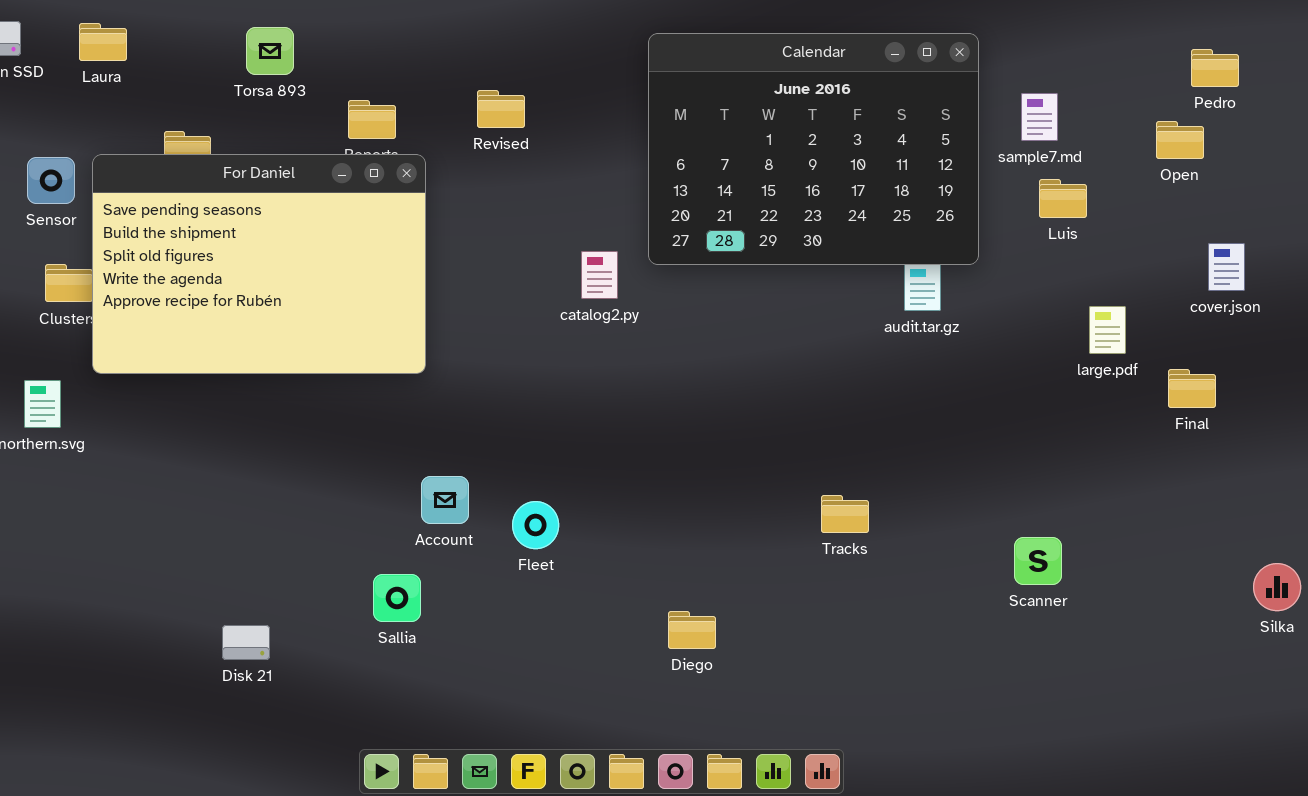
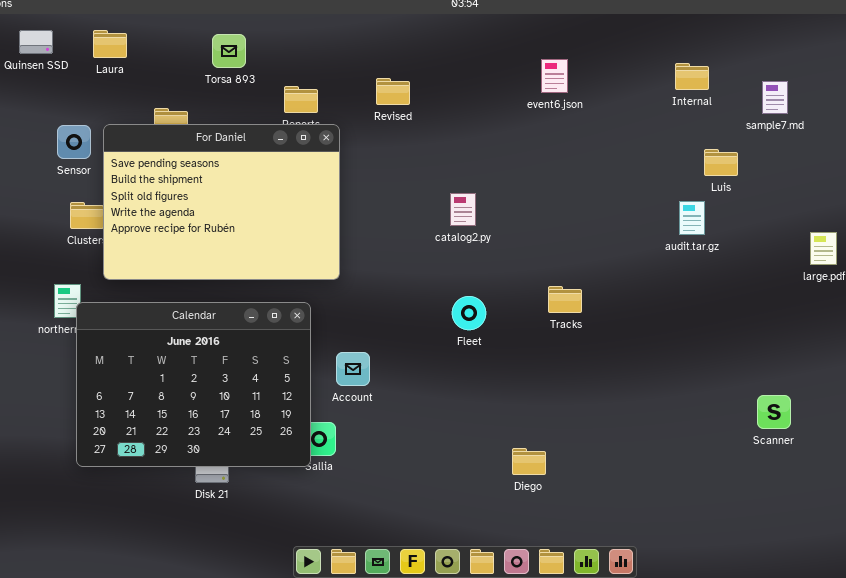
Calendar: [648,33,979,265] -> [76,302,311,467], moved
Luis: [1039,179,1087,218] -> [704,149,738,176], moved
Tracks: [821,495,869,533] -> [548,286,582,313], moved
Fleet: [512,501,559,549] -> [452,296,486,330], moved

